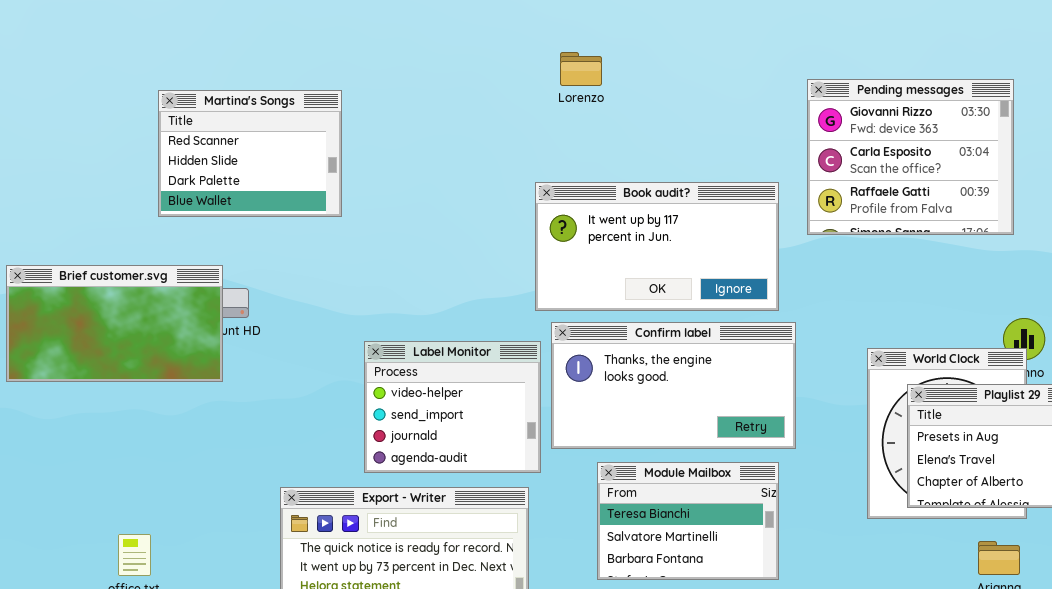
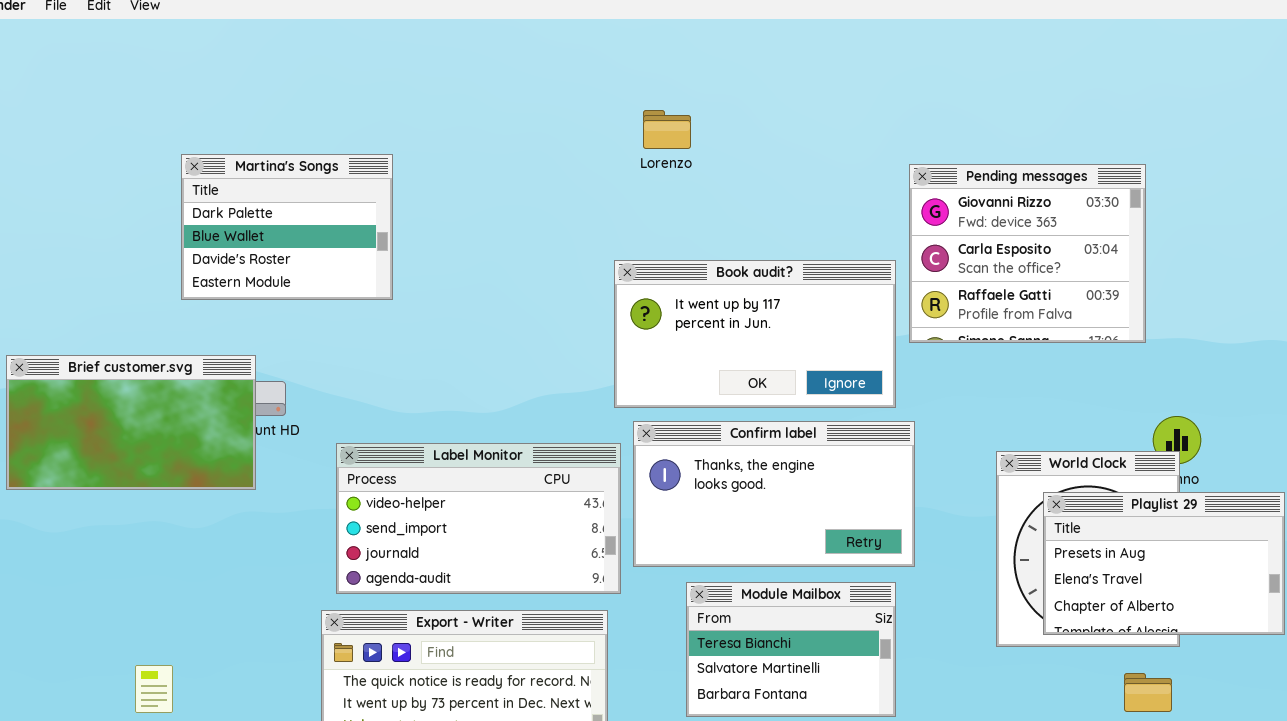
Pending messages: [807,79,1014,235] -> [909,164,1146,343], moved
Martina's Songs: [158,90,342,217] -> [181,154,393,300], scrolled down 2 rows
Label Monitor: [364,341,541,473] -> [336,443,621,594], resized

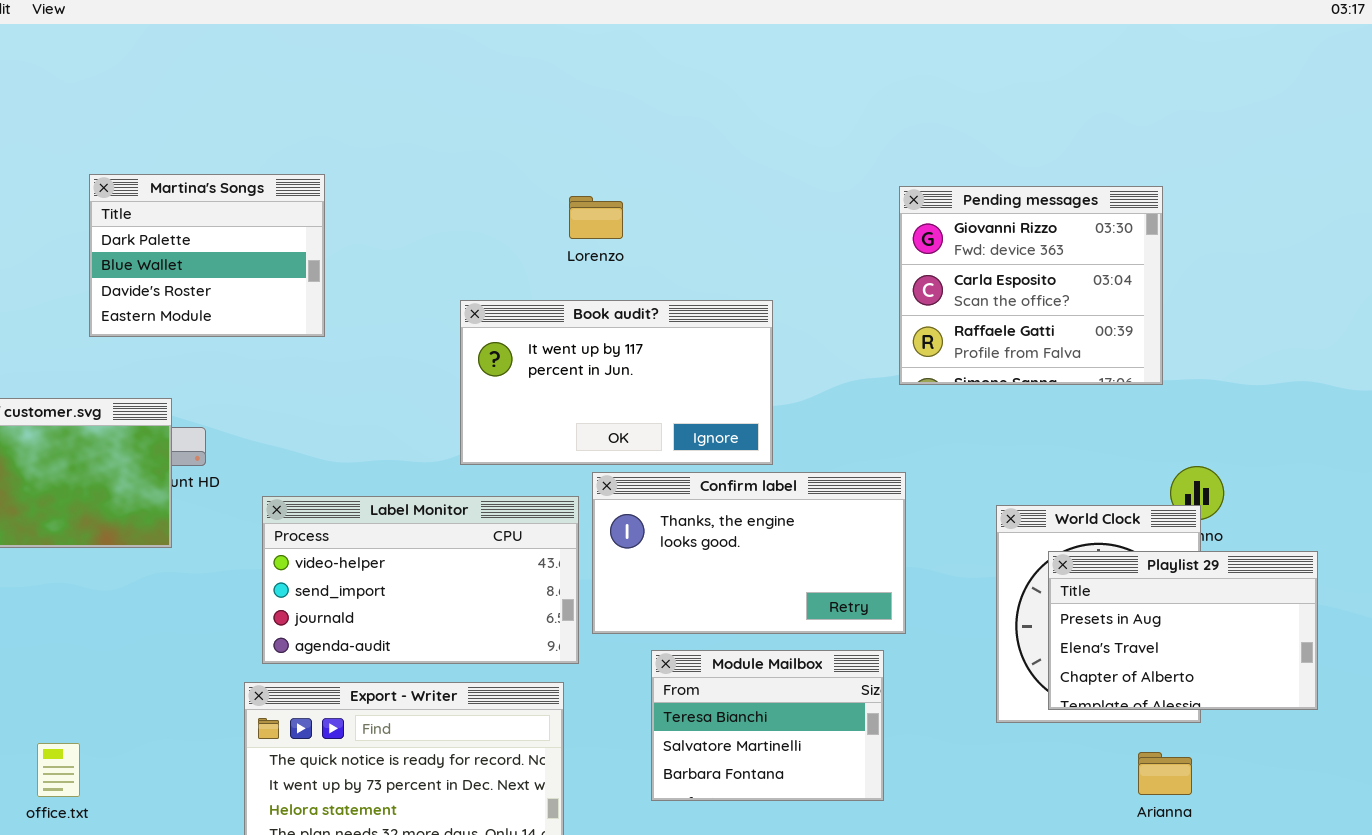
Lorenzo: [643,110,691,149] -> [569,196,623,239], moved
Book audit?: [614,260,896,408] -> [460,300,773,465], moved

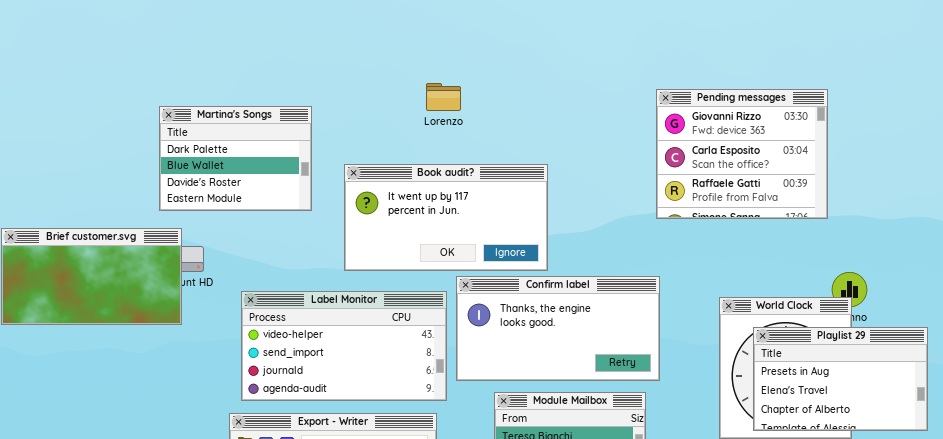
Martina's Songs: [89,174,325,337] -> [159,106,312,211], moved
Lorenzo: [569,196,623,239] -> [426,83,461,111], moved
Book audit?: [460,300,773,465] -> [344,164,548,271], moved

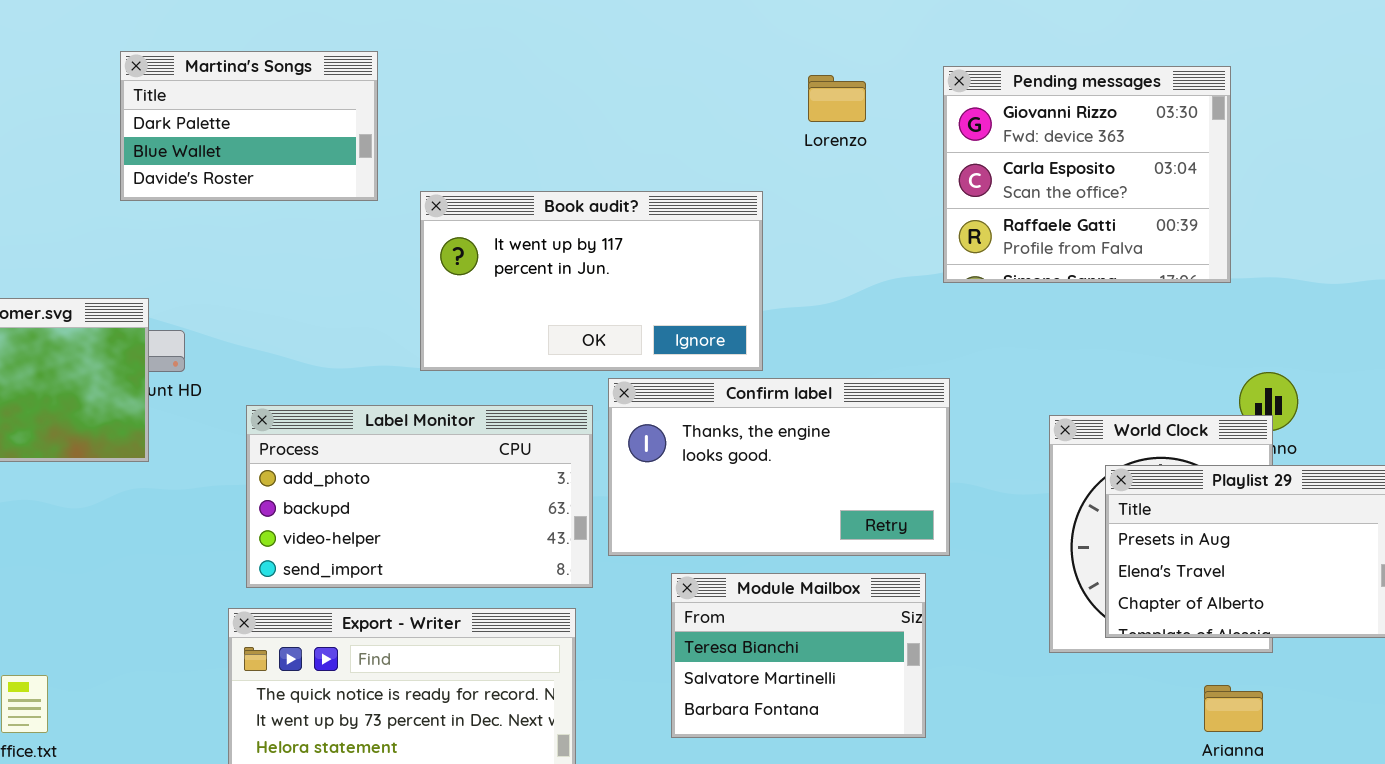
Lorenzo: [426,83,461,111] -> [808,75,866,122], moved
Martina's Songs: [159,106,312,211] -> [120,51,378,201], moved, resized
Label Monitor: [241,291,447,401] -> [246,405,593,588], scrolled up 2 rows

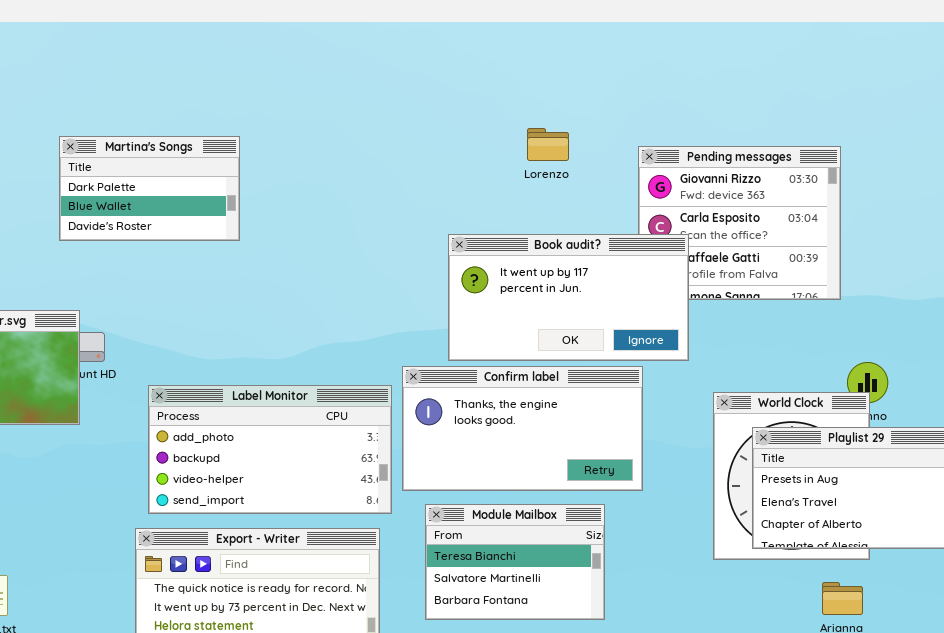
Lorenzo: [808,75,866,122] -> [527,128,569,161], moved
Book audit?: [420,191,763,371] -> [448,234,689,361], moved
Module Mailbox: [671,573,926,738] -> [425,504,605,620], moved

